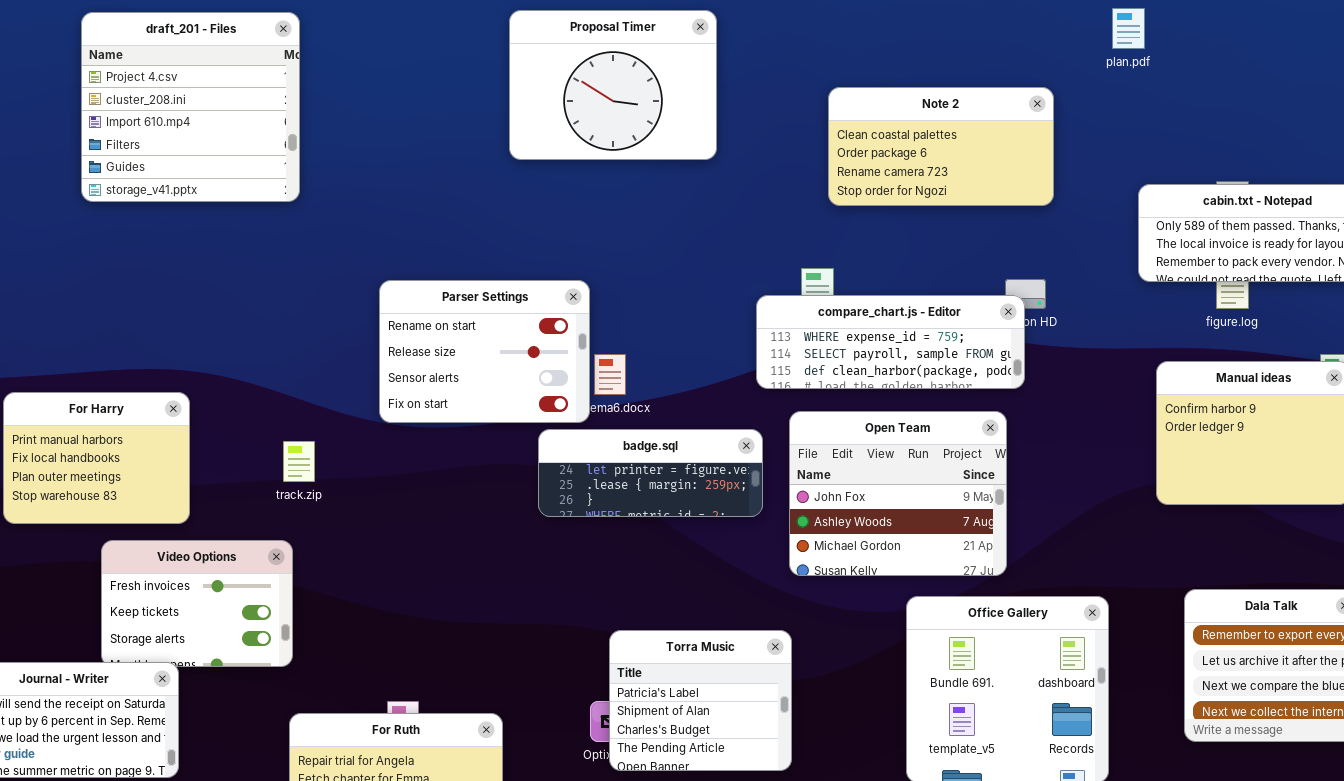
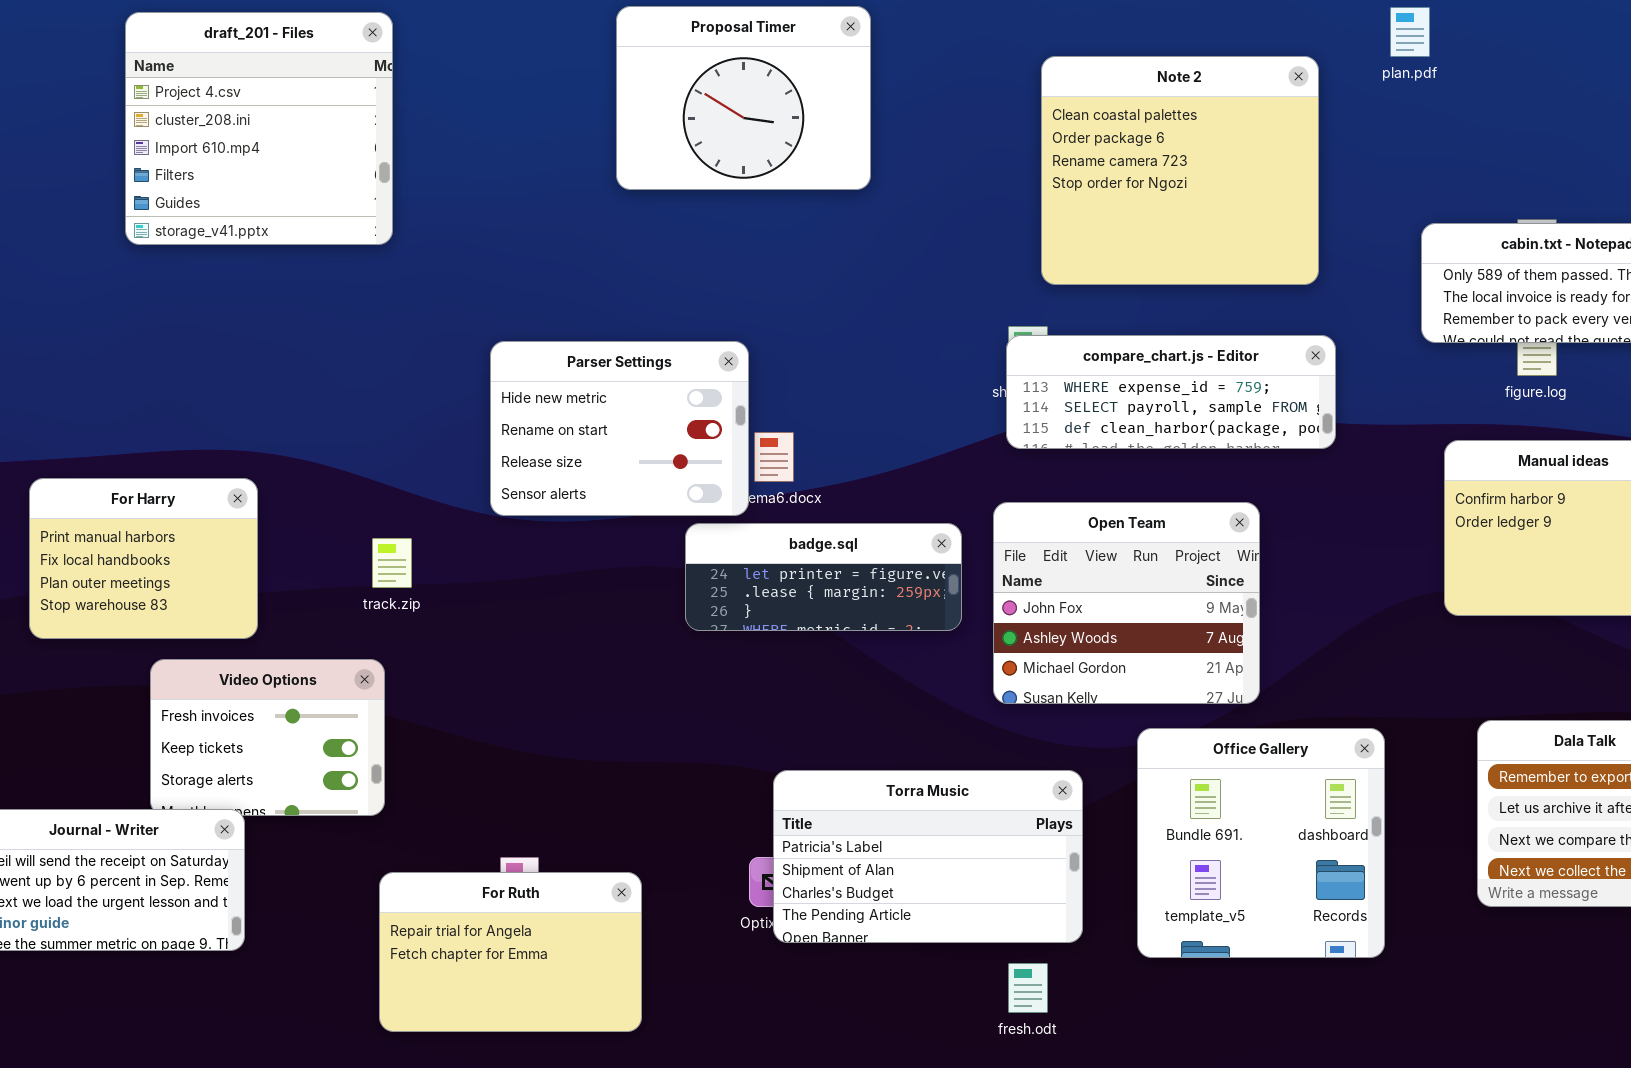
Proposal Timer: [509,10,717,160] -> [616,6,871,190], moved
Note 2: [828,87,1054,206] -> [1041,56,1319,285], moved, resized
Parser Settings: [379,280,590,423] -> [490,341,749,516], scrolled up 1 row
compare_chart.js - Editor: [756,295,1025,389] -> [1006,335,1336,449], moved
Torra Music: [609,630,792,771] -> [773,770,1083,943], resized

